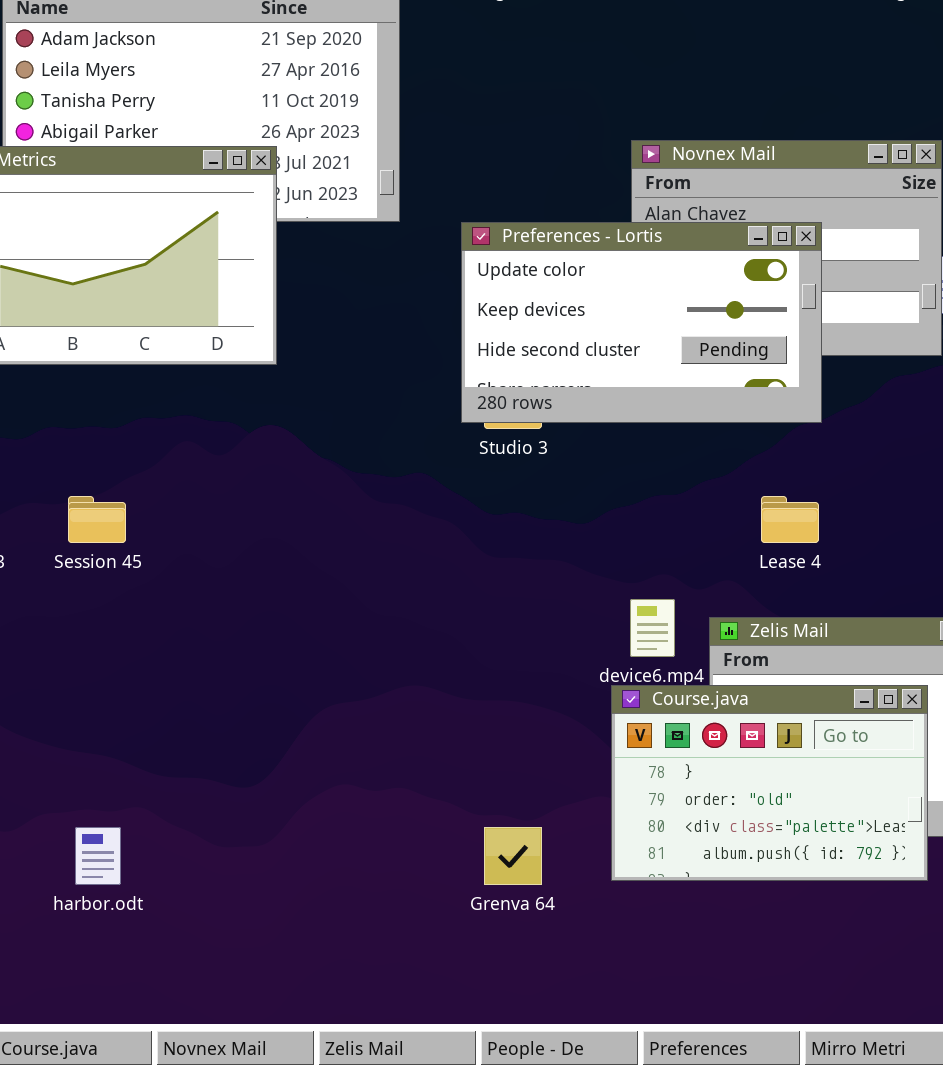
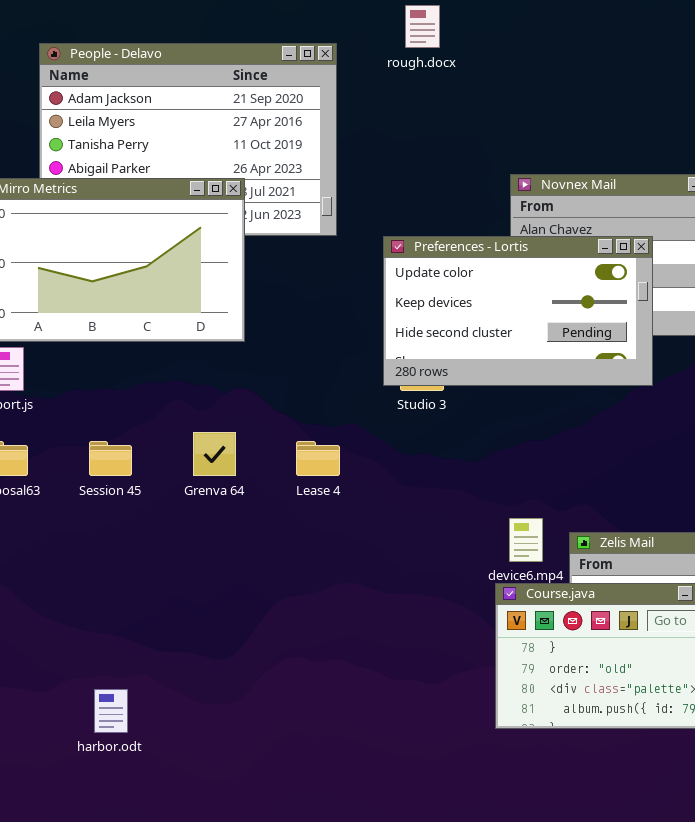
Lease 4: [761,496,819,543] -> [296,441,340,476], moved
Grenva 64: [484,827,542,885] -> [193,432,236,476], moved

